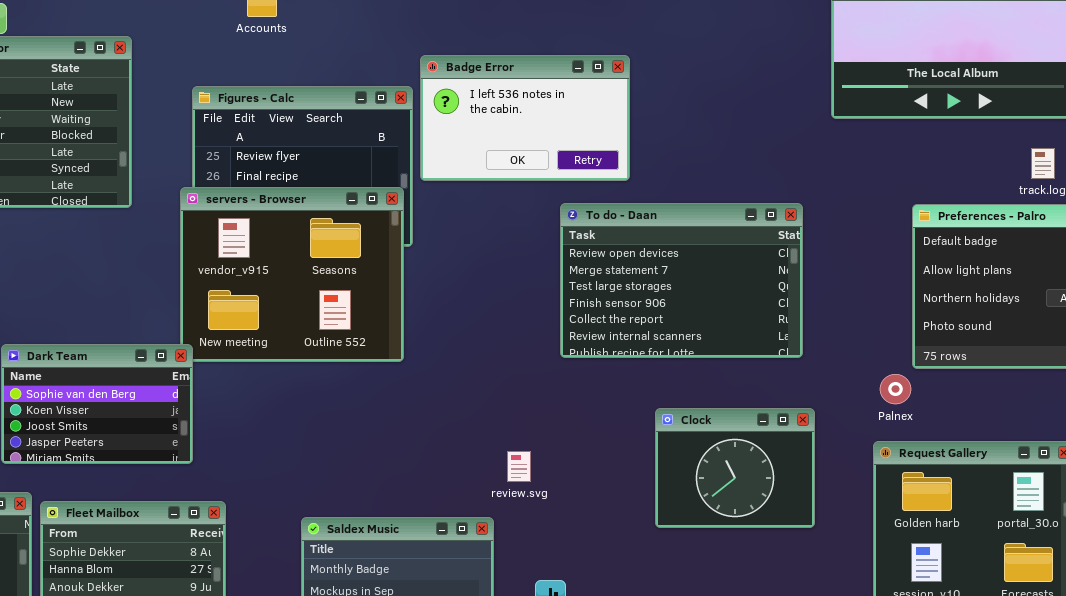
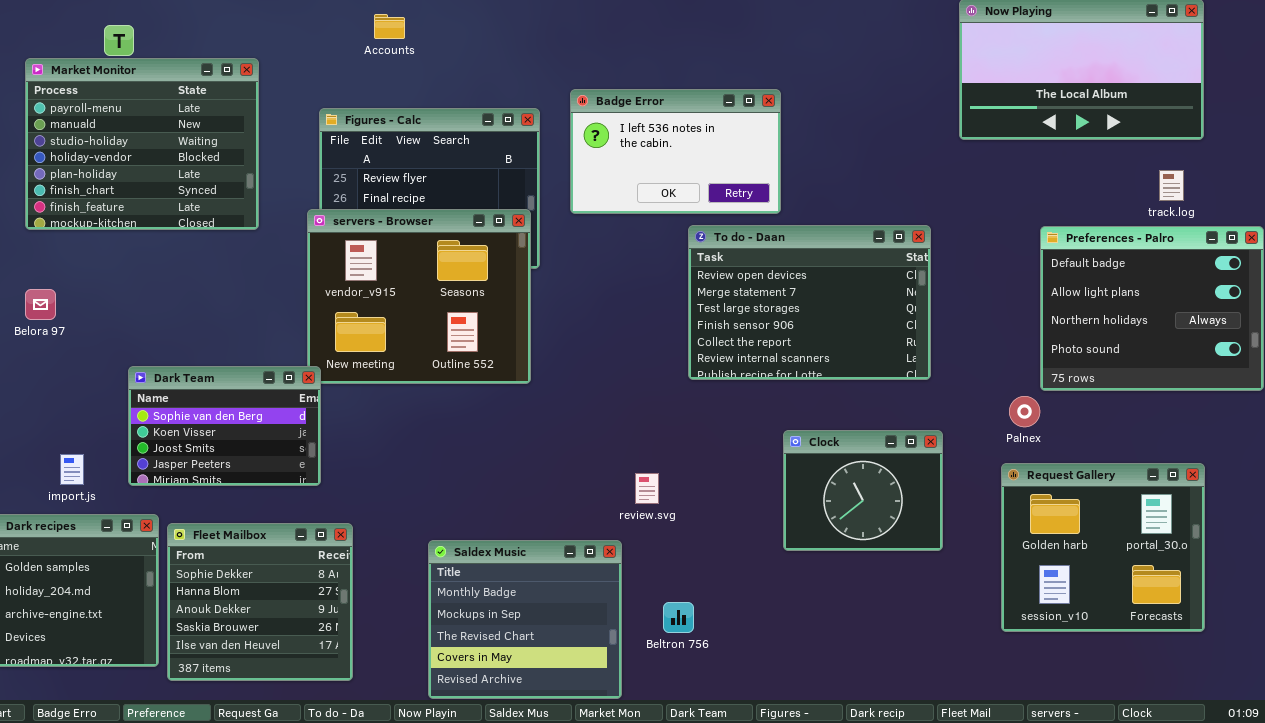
Badge Error: [420,55,630,181] -> [570,89,781,214], moved

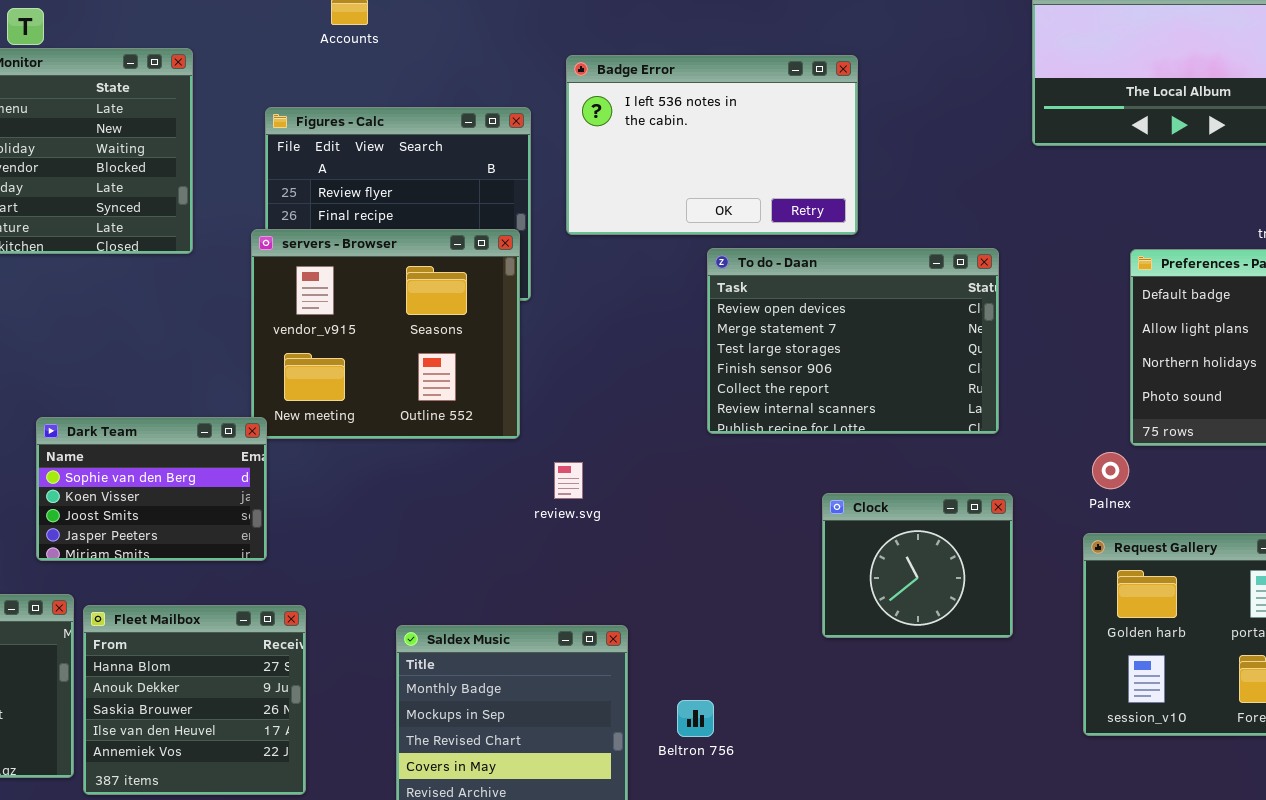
Badge Error: [570,89,781,214] -> [566,55,858,235], resized
review.svg: [635,473,659,504] -> [554,462,583,499], moved
Fleet Mailbox: [167,523,353,681] -> [83,605,306,795], scrolled down 1 row

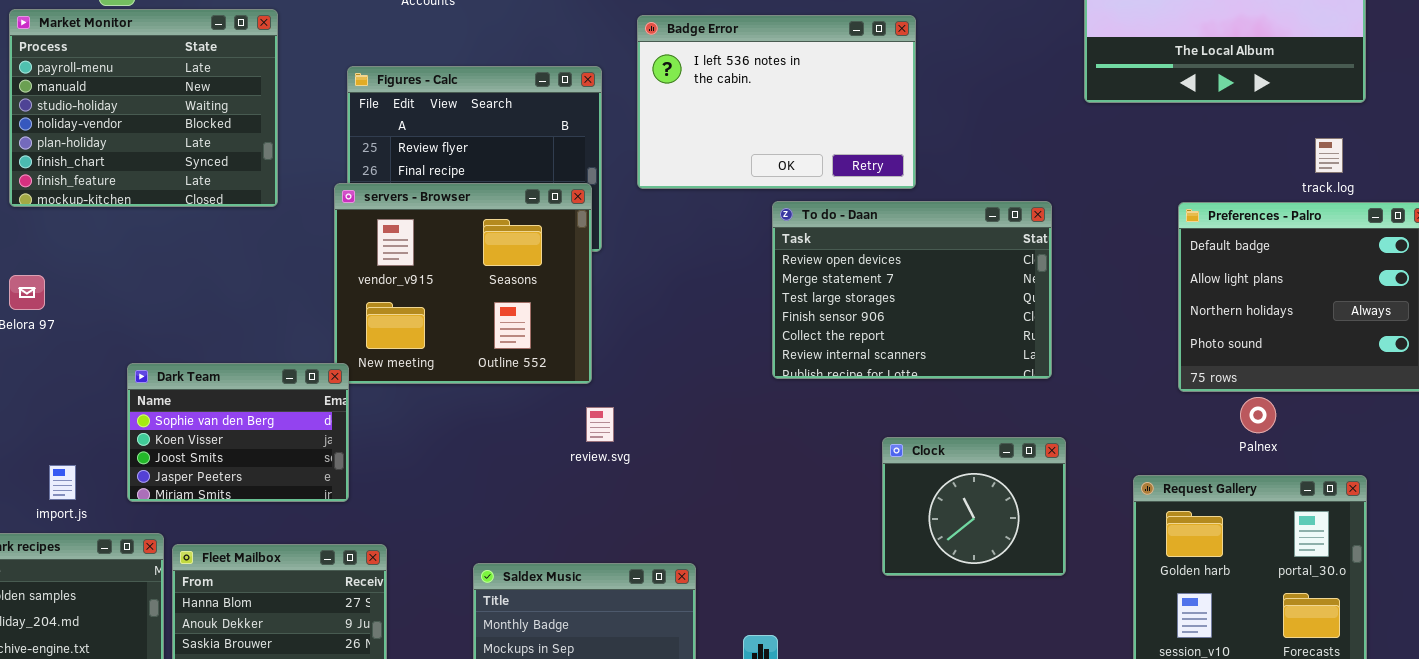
Palnex: [1092,452,1129,489] -> [1240,397,1276,433], moved
review.svg: [554,462,583,499] -> [586,407,614,442], moved

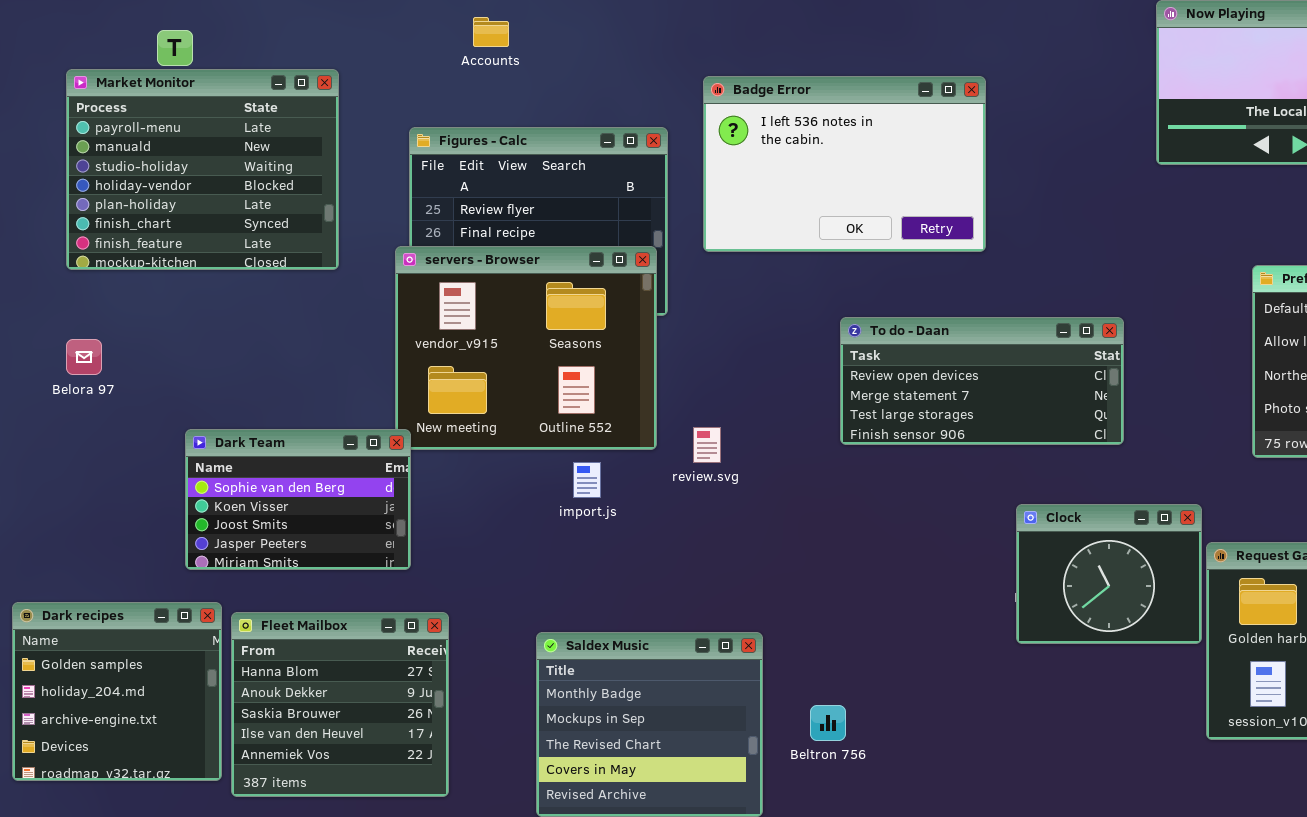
To do - Daan: [772,201,1052,379] -> [840,317,1124,445], resized
review.svg: [586,407,614,442] -> [693,427,721,463], moved
Clock: [882,437,1066,576] -> [1016,504,1202,644], moved
import.js: [49,465,76,500] -> [573,462,601,498], moved

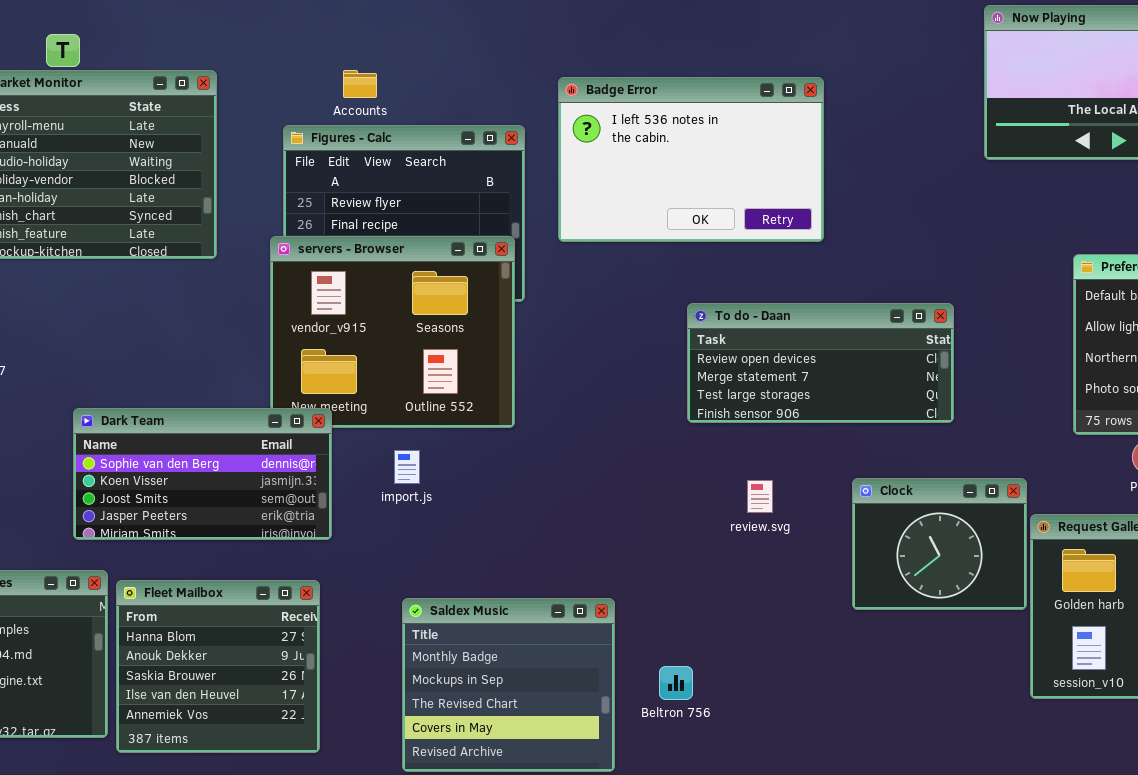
Accounts: [473,17,509,47] -> [343,70,377,98], moved
review.svg: [693,427,721,463] -> [747,480,773,513], moved
Dark Team: [185,429,411,570] -> [73,408,332,540], resized
import.js: [573,462,601,498] -> [394,450,420,484], moved

